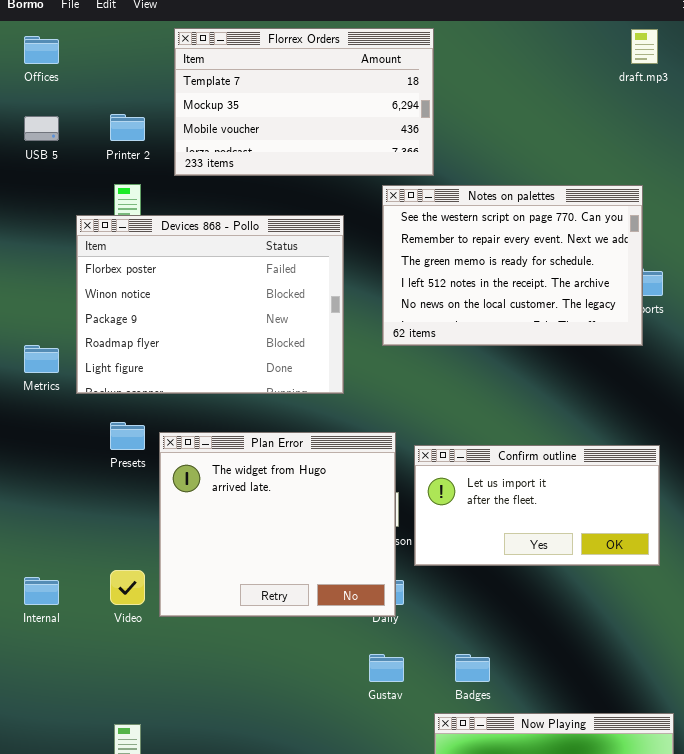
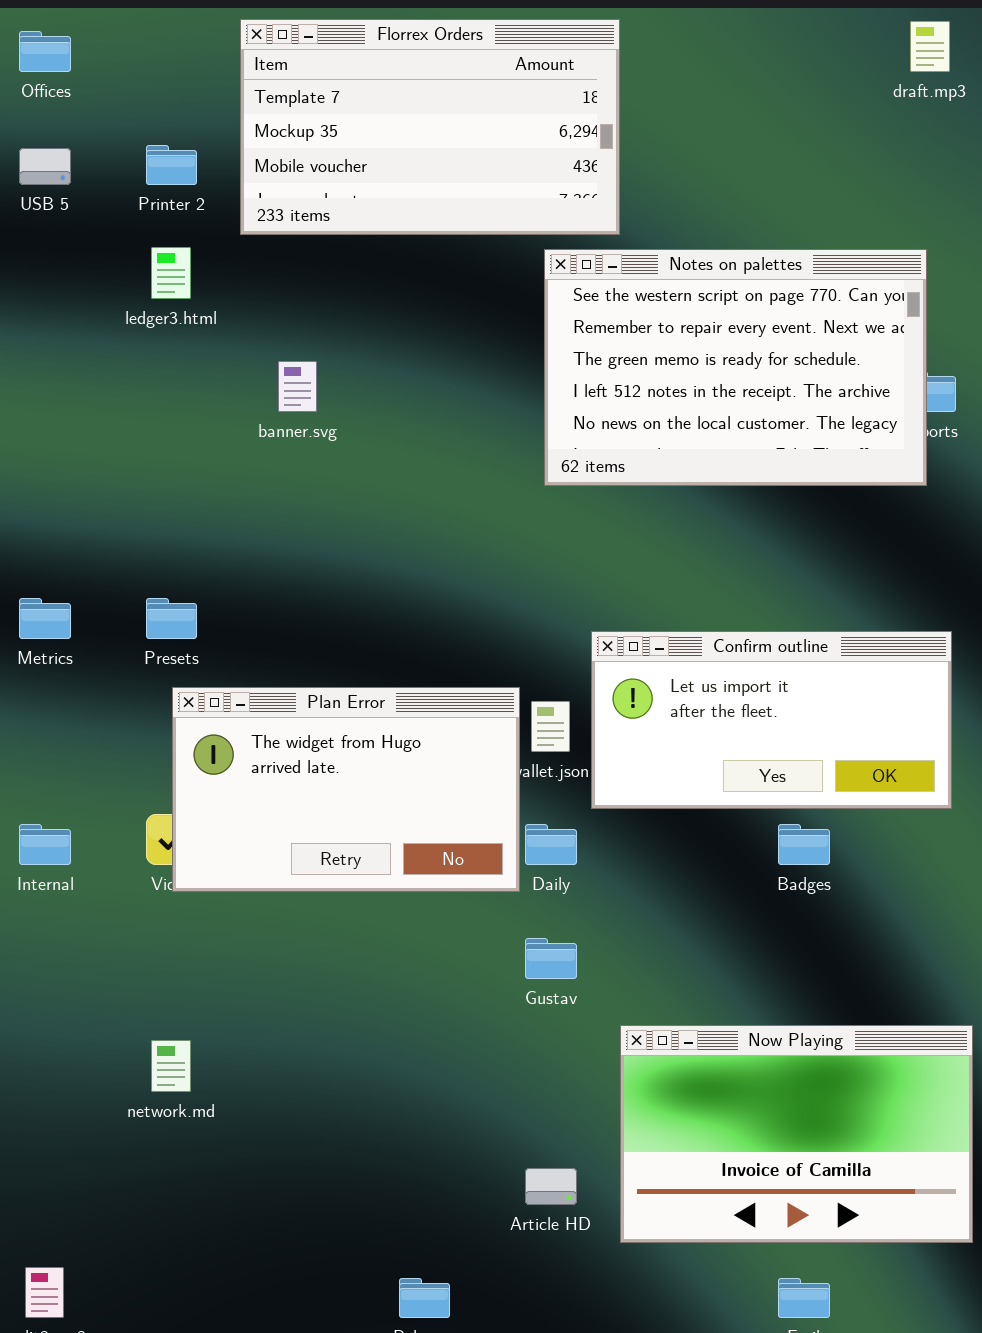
Devices 868 - Pollo: [76,215,344,394] -> none, closed
Metrics: [24,345,59,373] -> [19,598,71,639], moved
Plan Error: [159,432,396,617] -> [172,687,520,892], moved, resized
Badges: [455,654,490,682] -> [778,824,830,865], moved

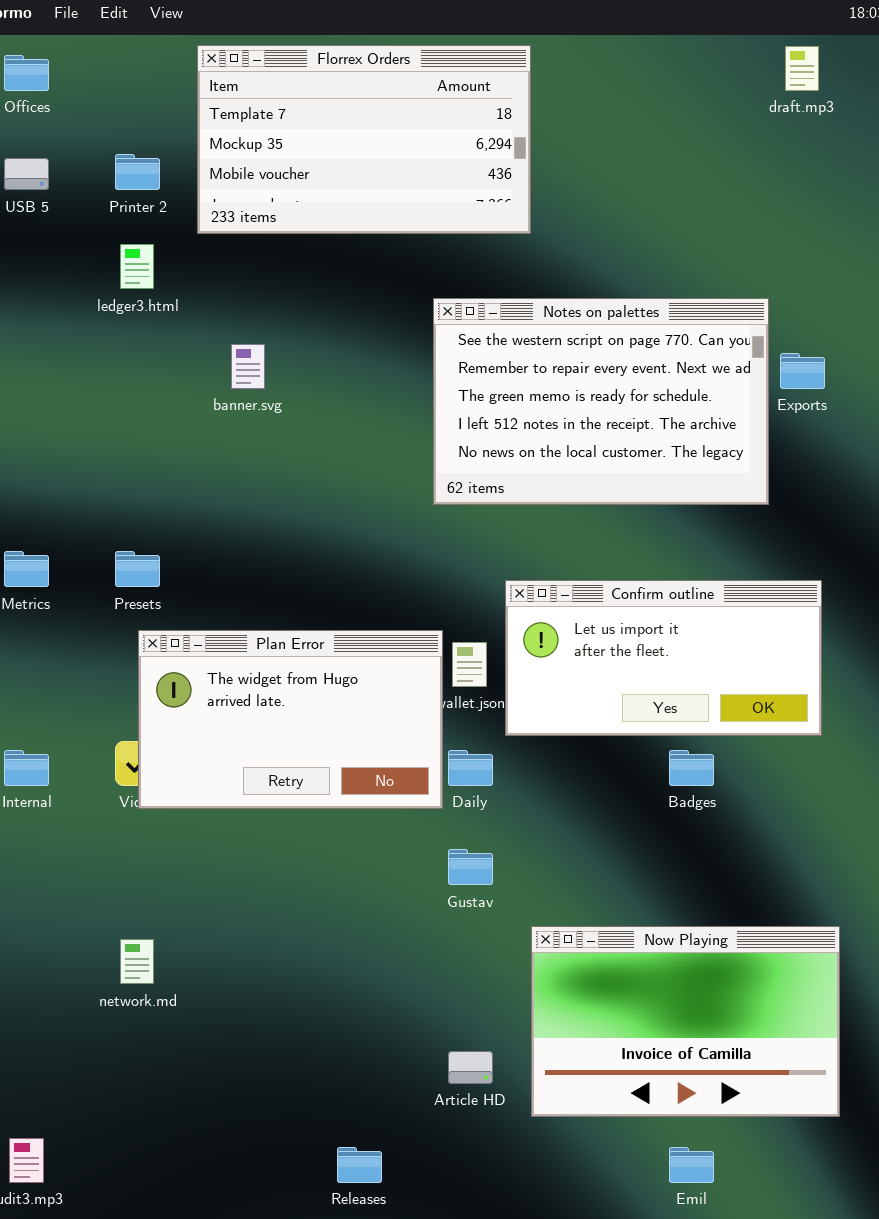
Notes on palettes: [544,249,927,486] -> [433,298,769,505], moved

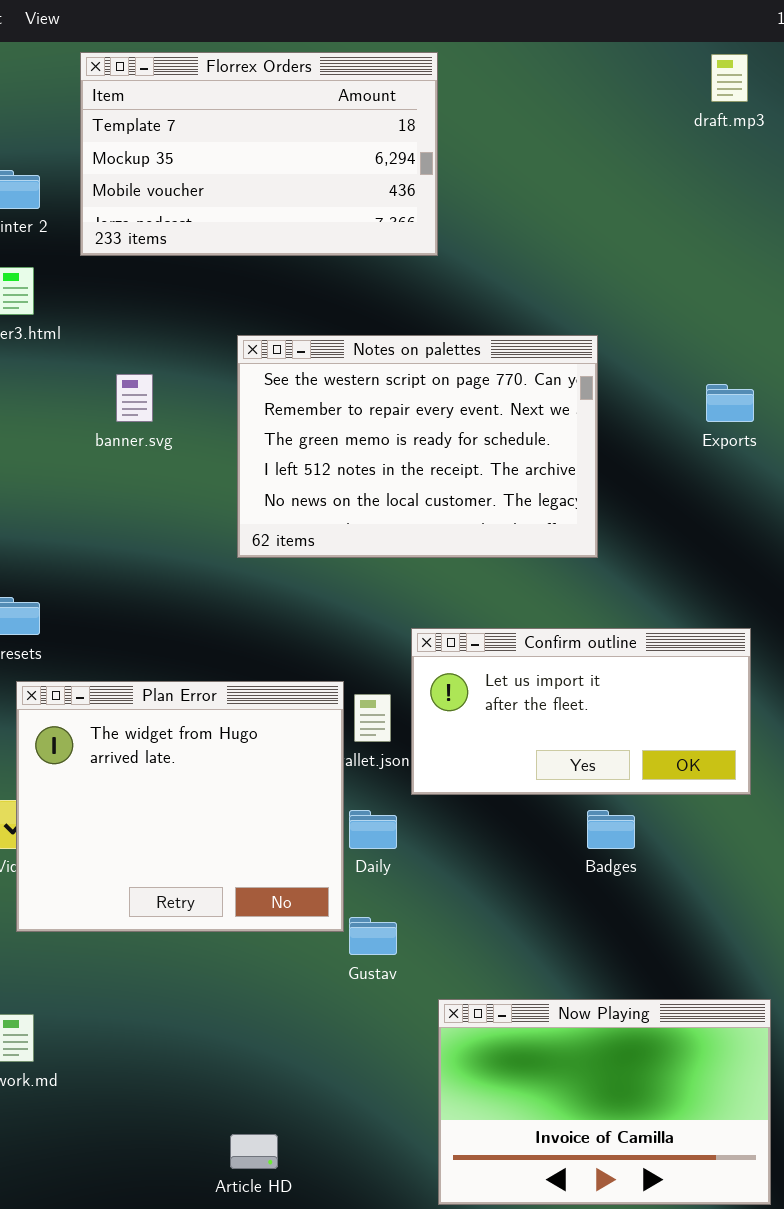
Notes on palettes: [433,298,769,505] -> [237,335,598,558], moved
Plan Error: [138,630,443,809] -> [16,681,344,932], resized
Article HD: [448,1051,493,1084] -> [230,1134,278,1169], moved

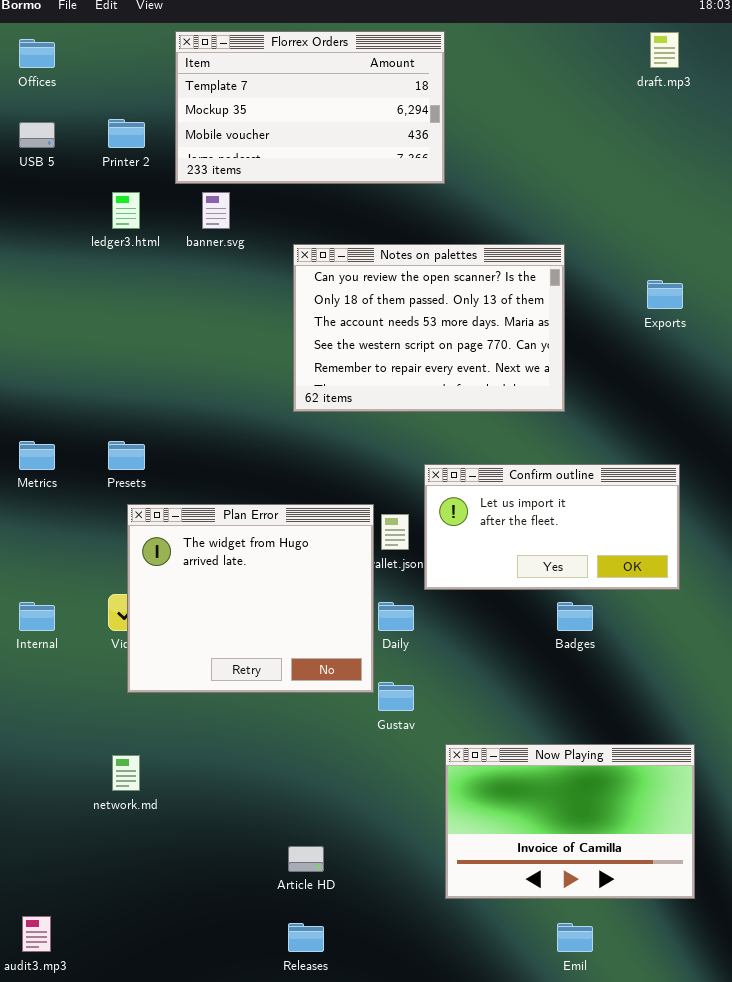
Notes on palettes: [237,335,598,558] -> [293,244,565,412], scrolled up 3 rows
banner.svg: [116,374,153,422] -> [202,192,230,229], moved

